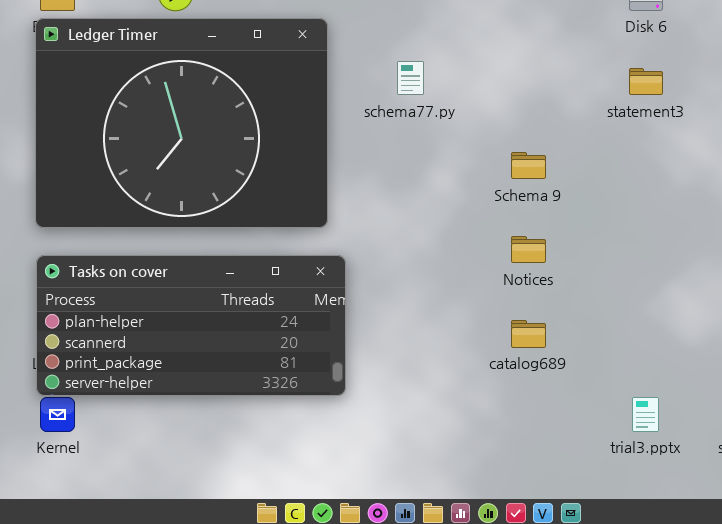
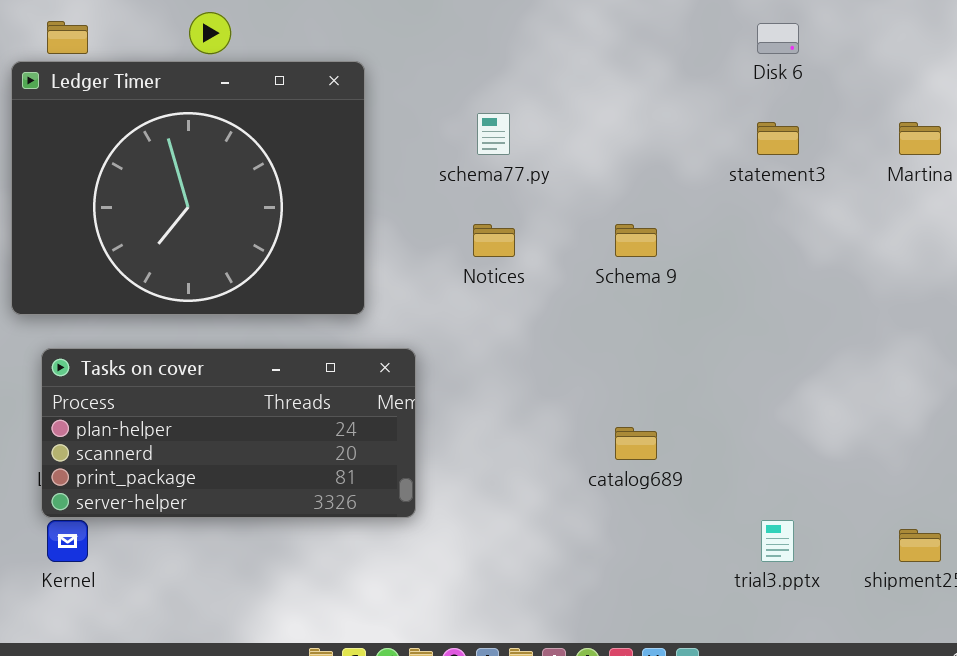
Ledger Timer: [35,18,328,228] -> [11,61,365,315], moved
Notices: [511,236,546,263] -> [473,224,515,257], moved

